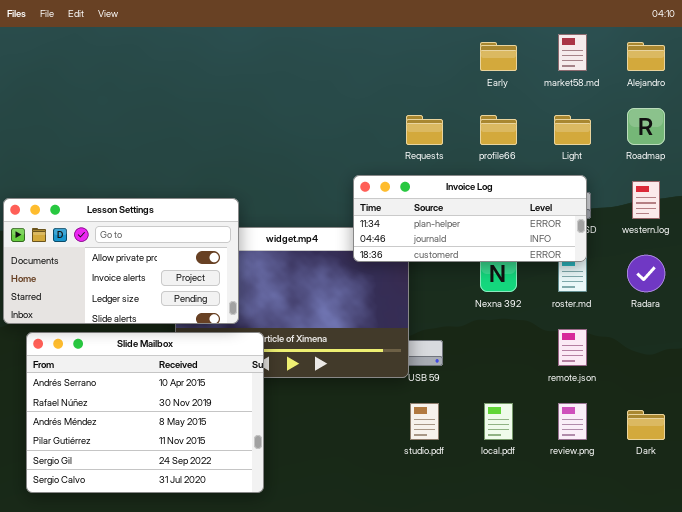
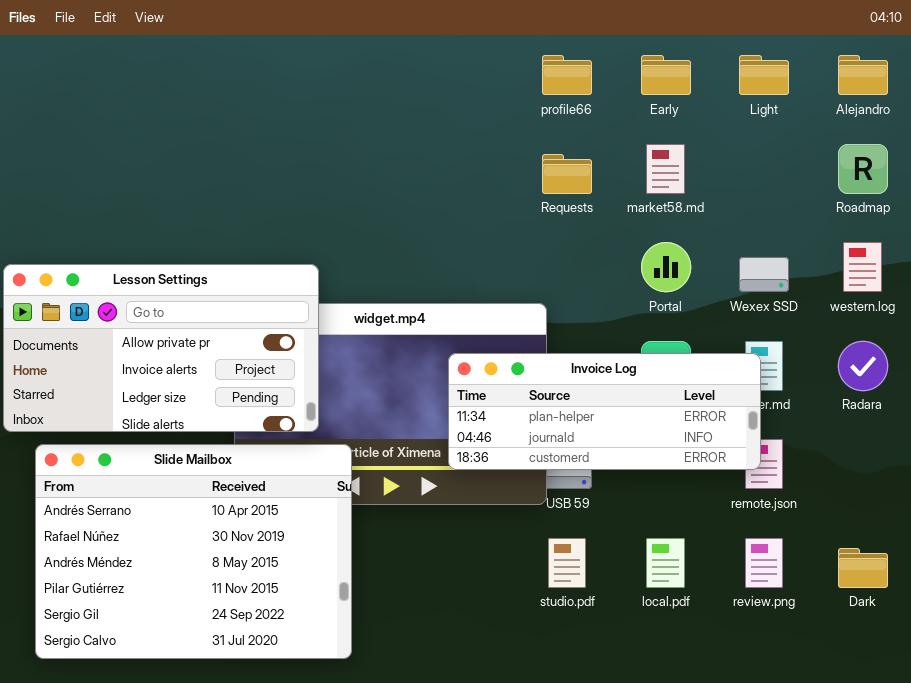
market58.md: [558,34,587,71] -> [646,144,685,194], moved
profile66: [480,115,517,145] -> [542,55,592,95], moved
Light: [554,115,591,145] -> [739,55,789,95], moved
Invoice Log: [353,175,587,262] -> [448,353,761,470], moved

